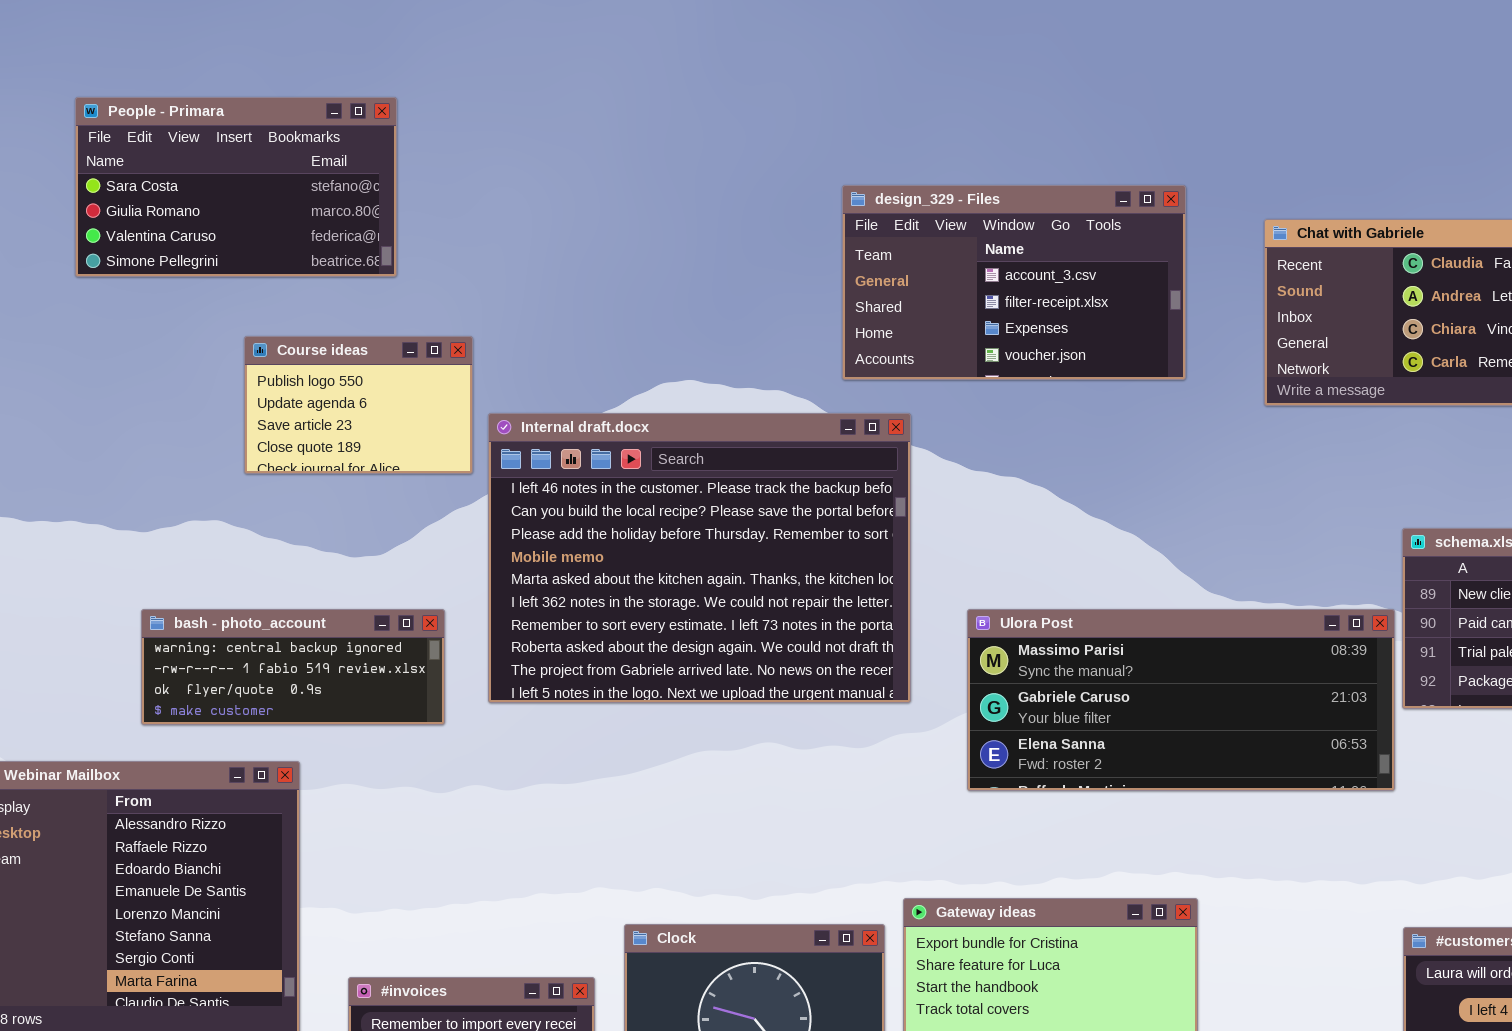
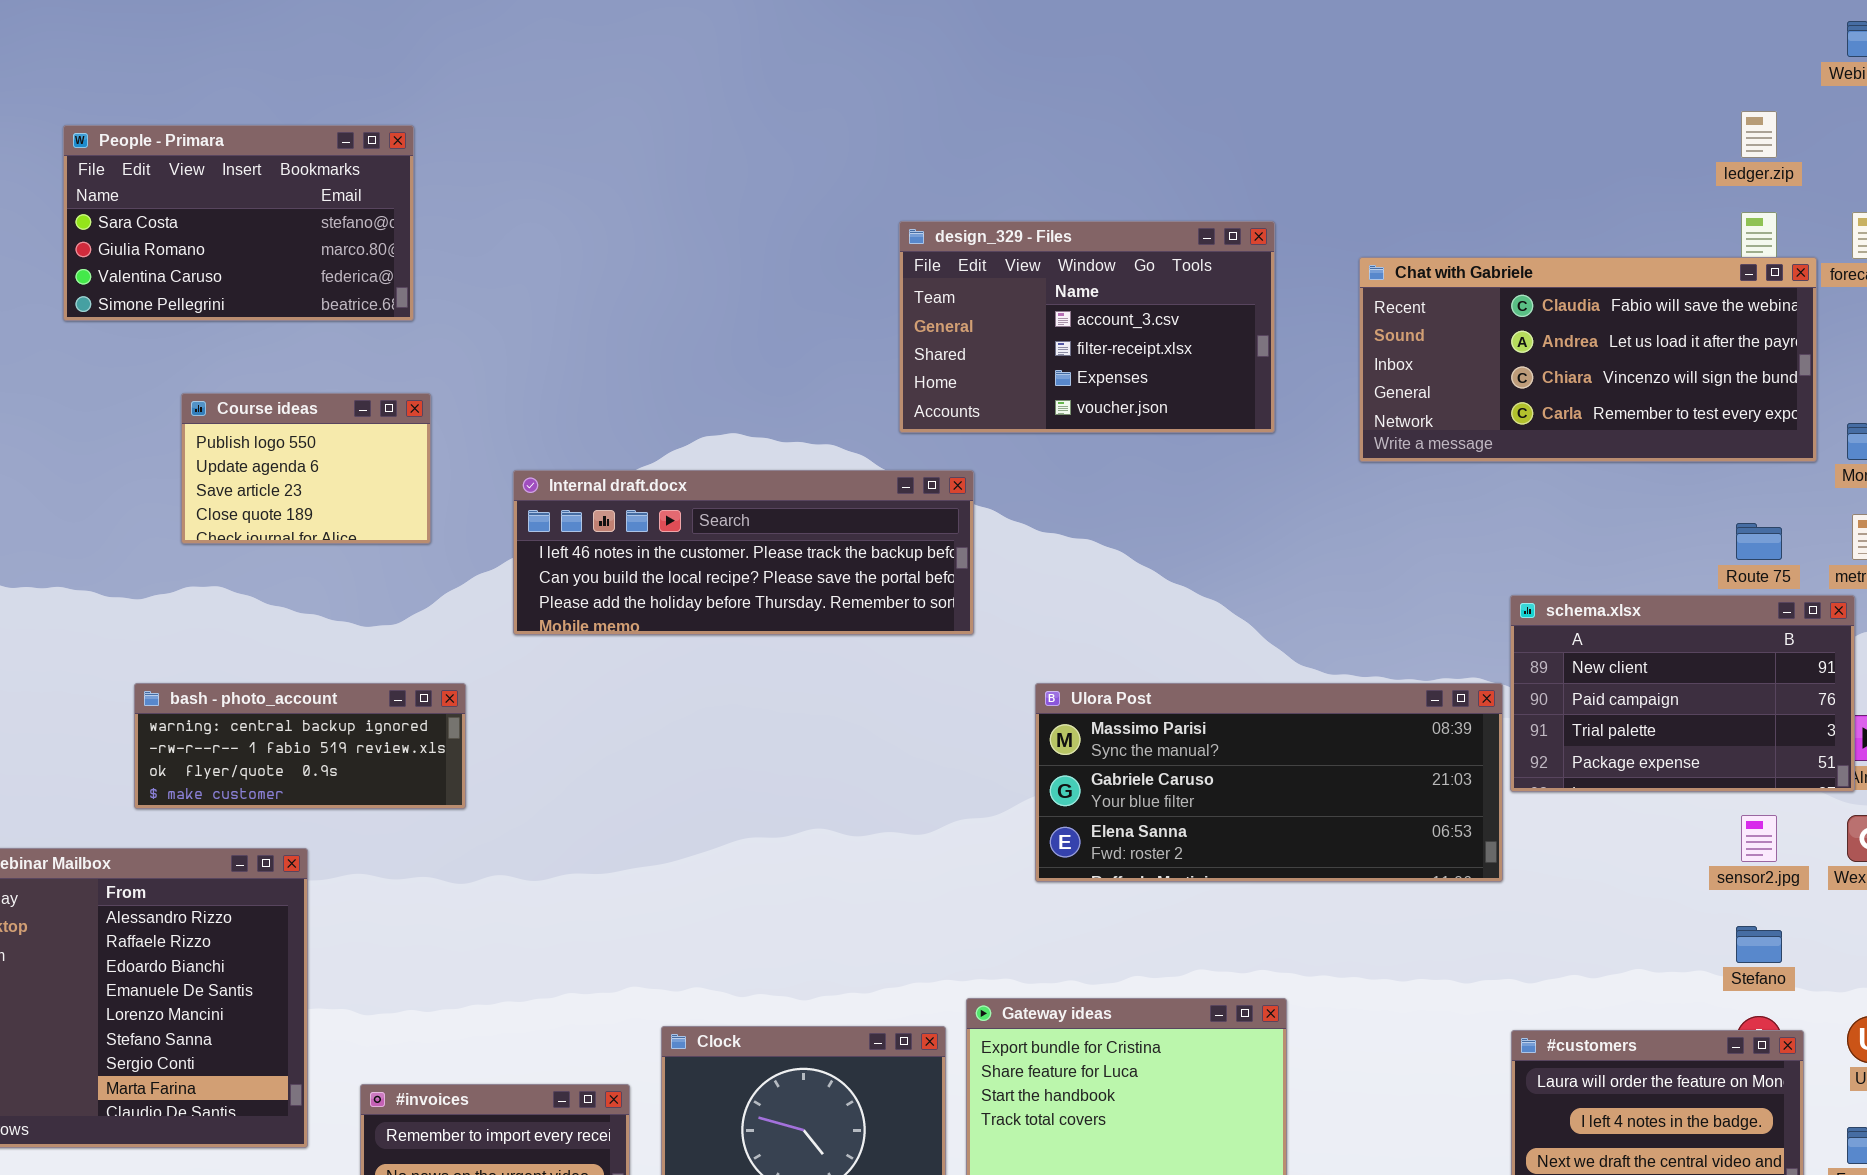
Course ideas: [244,336,473,474] -> [181,393,431,544], moved
Internal draft.docx: [488,413,911,703] -> [513,470,974,635], resized

